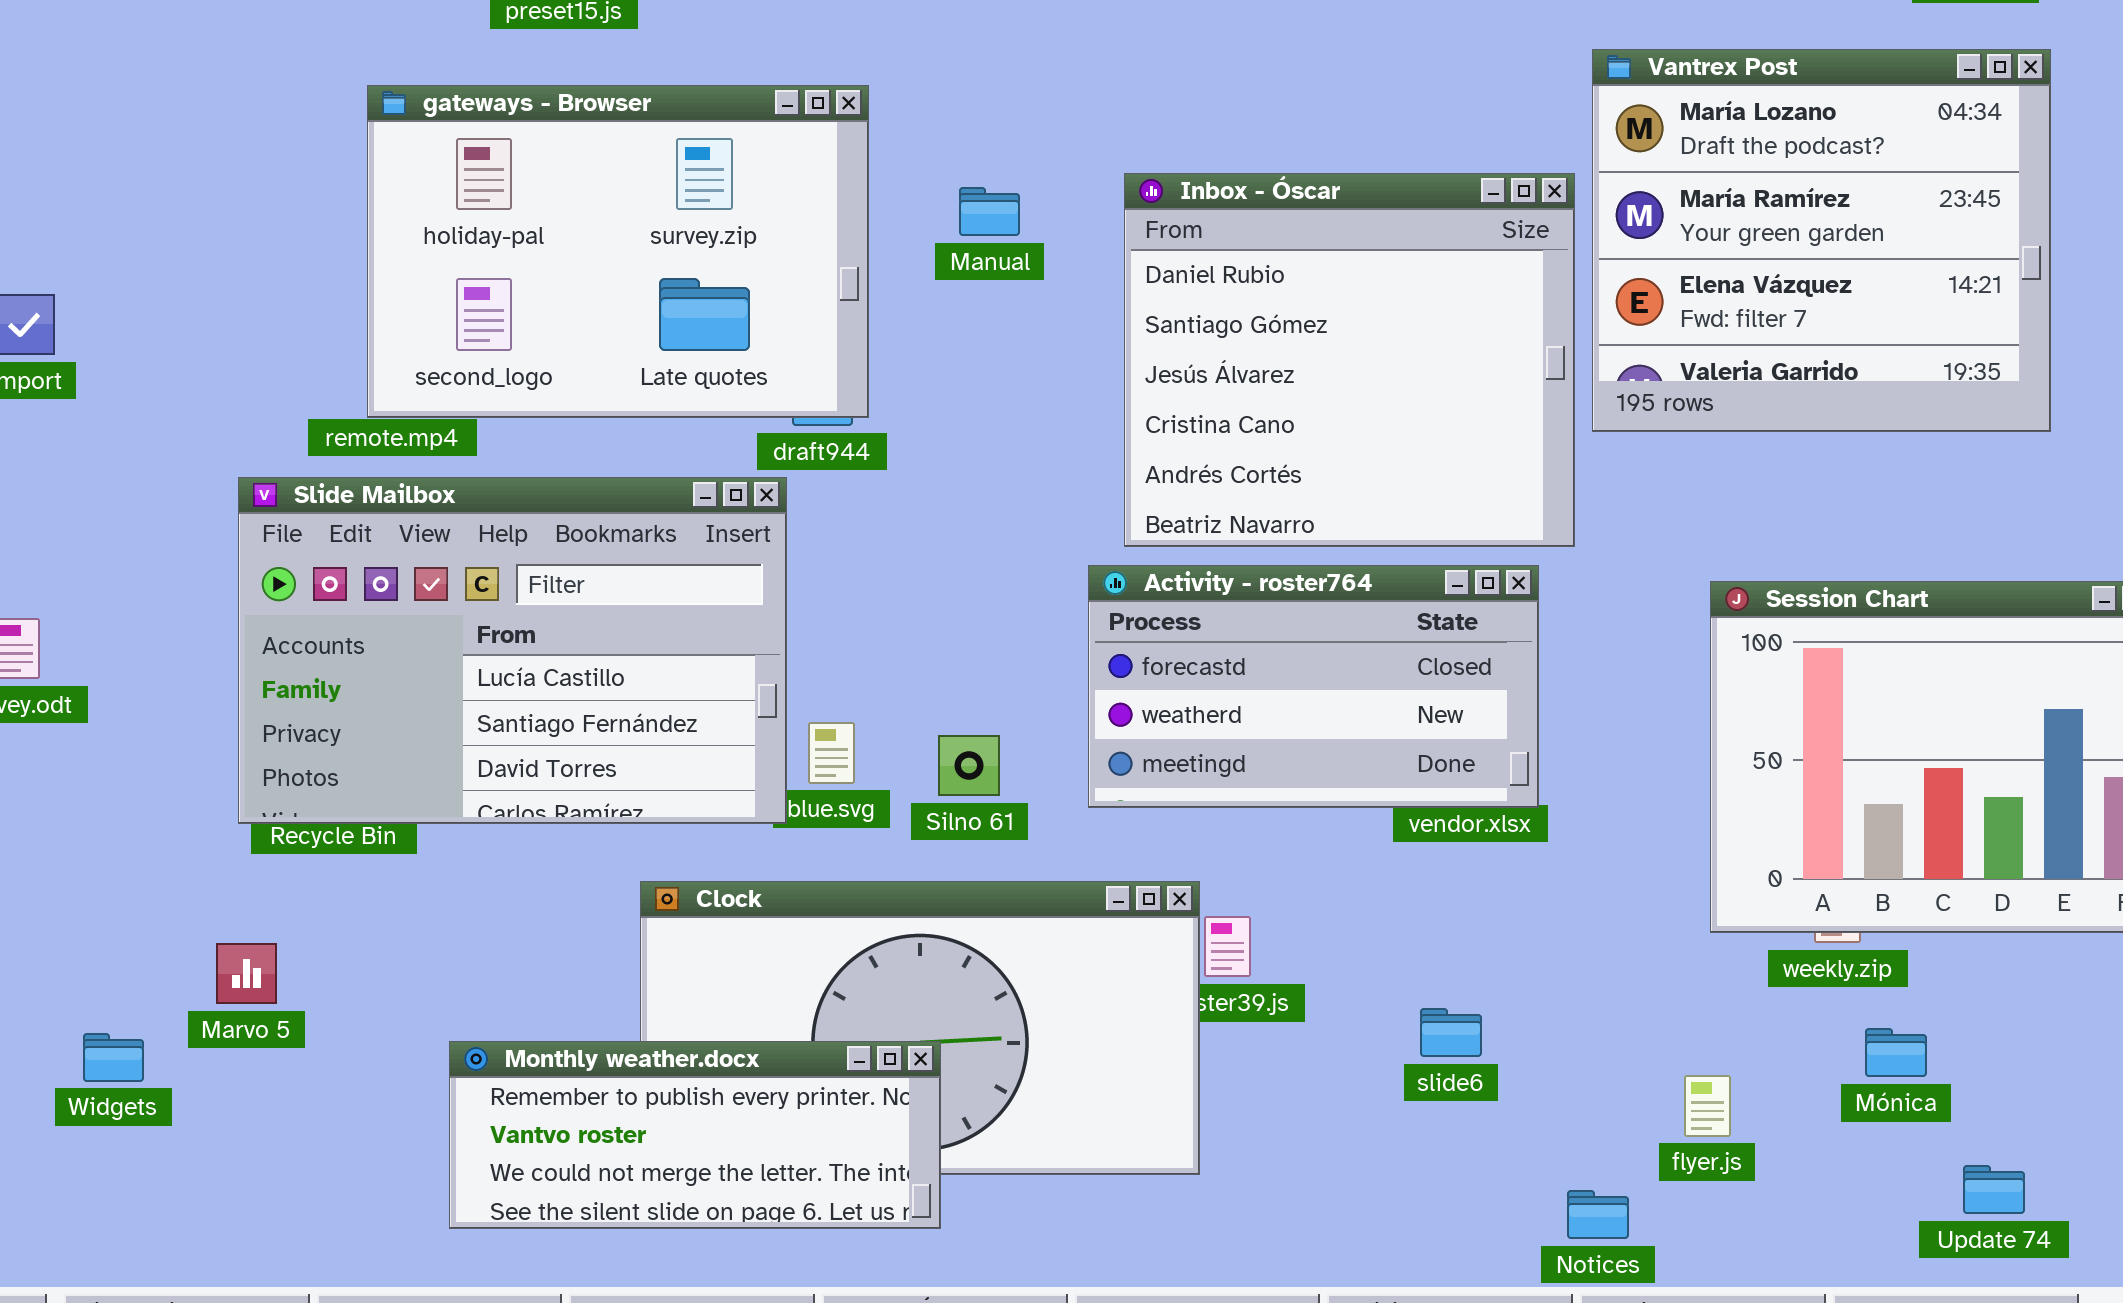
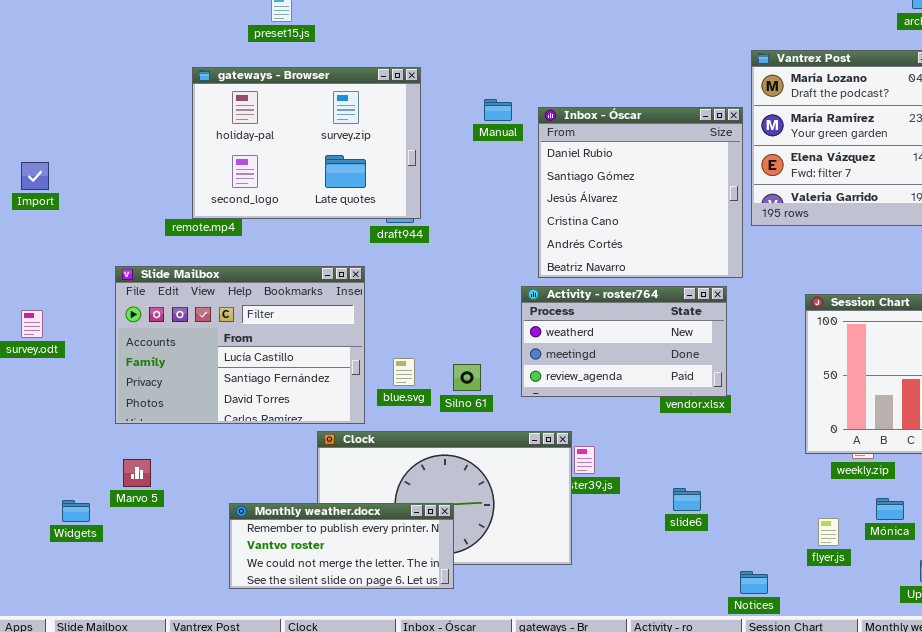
Manual: [959,187,1020,236] -> [484,99,512,121], moved
Slide Mailbox: [238,477,787,824] -> [115,266,365,424], moved
Activity - roster764: [1088,565,1539,808] -> [521,286,727,397], scrolled down 1 row
flyer.js: [1684,1075,1731,1137] -> [818,518,839,546], moved

